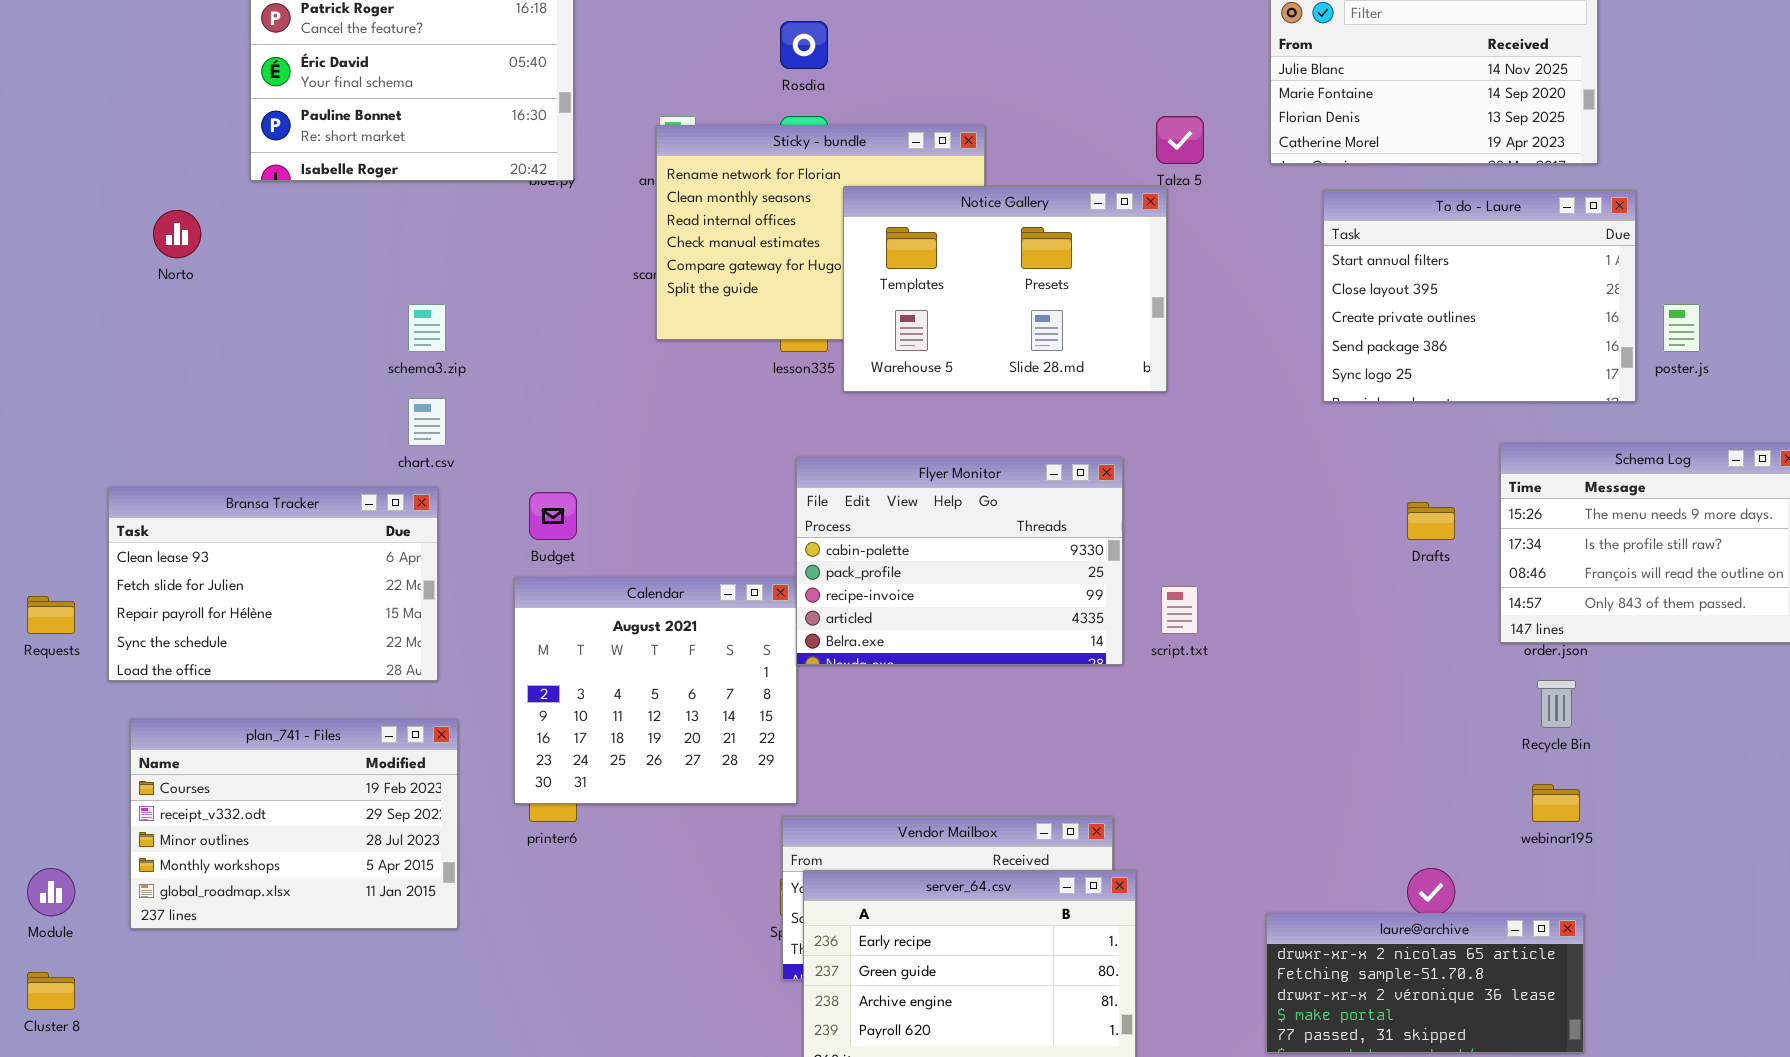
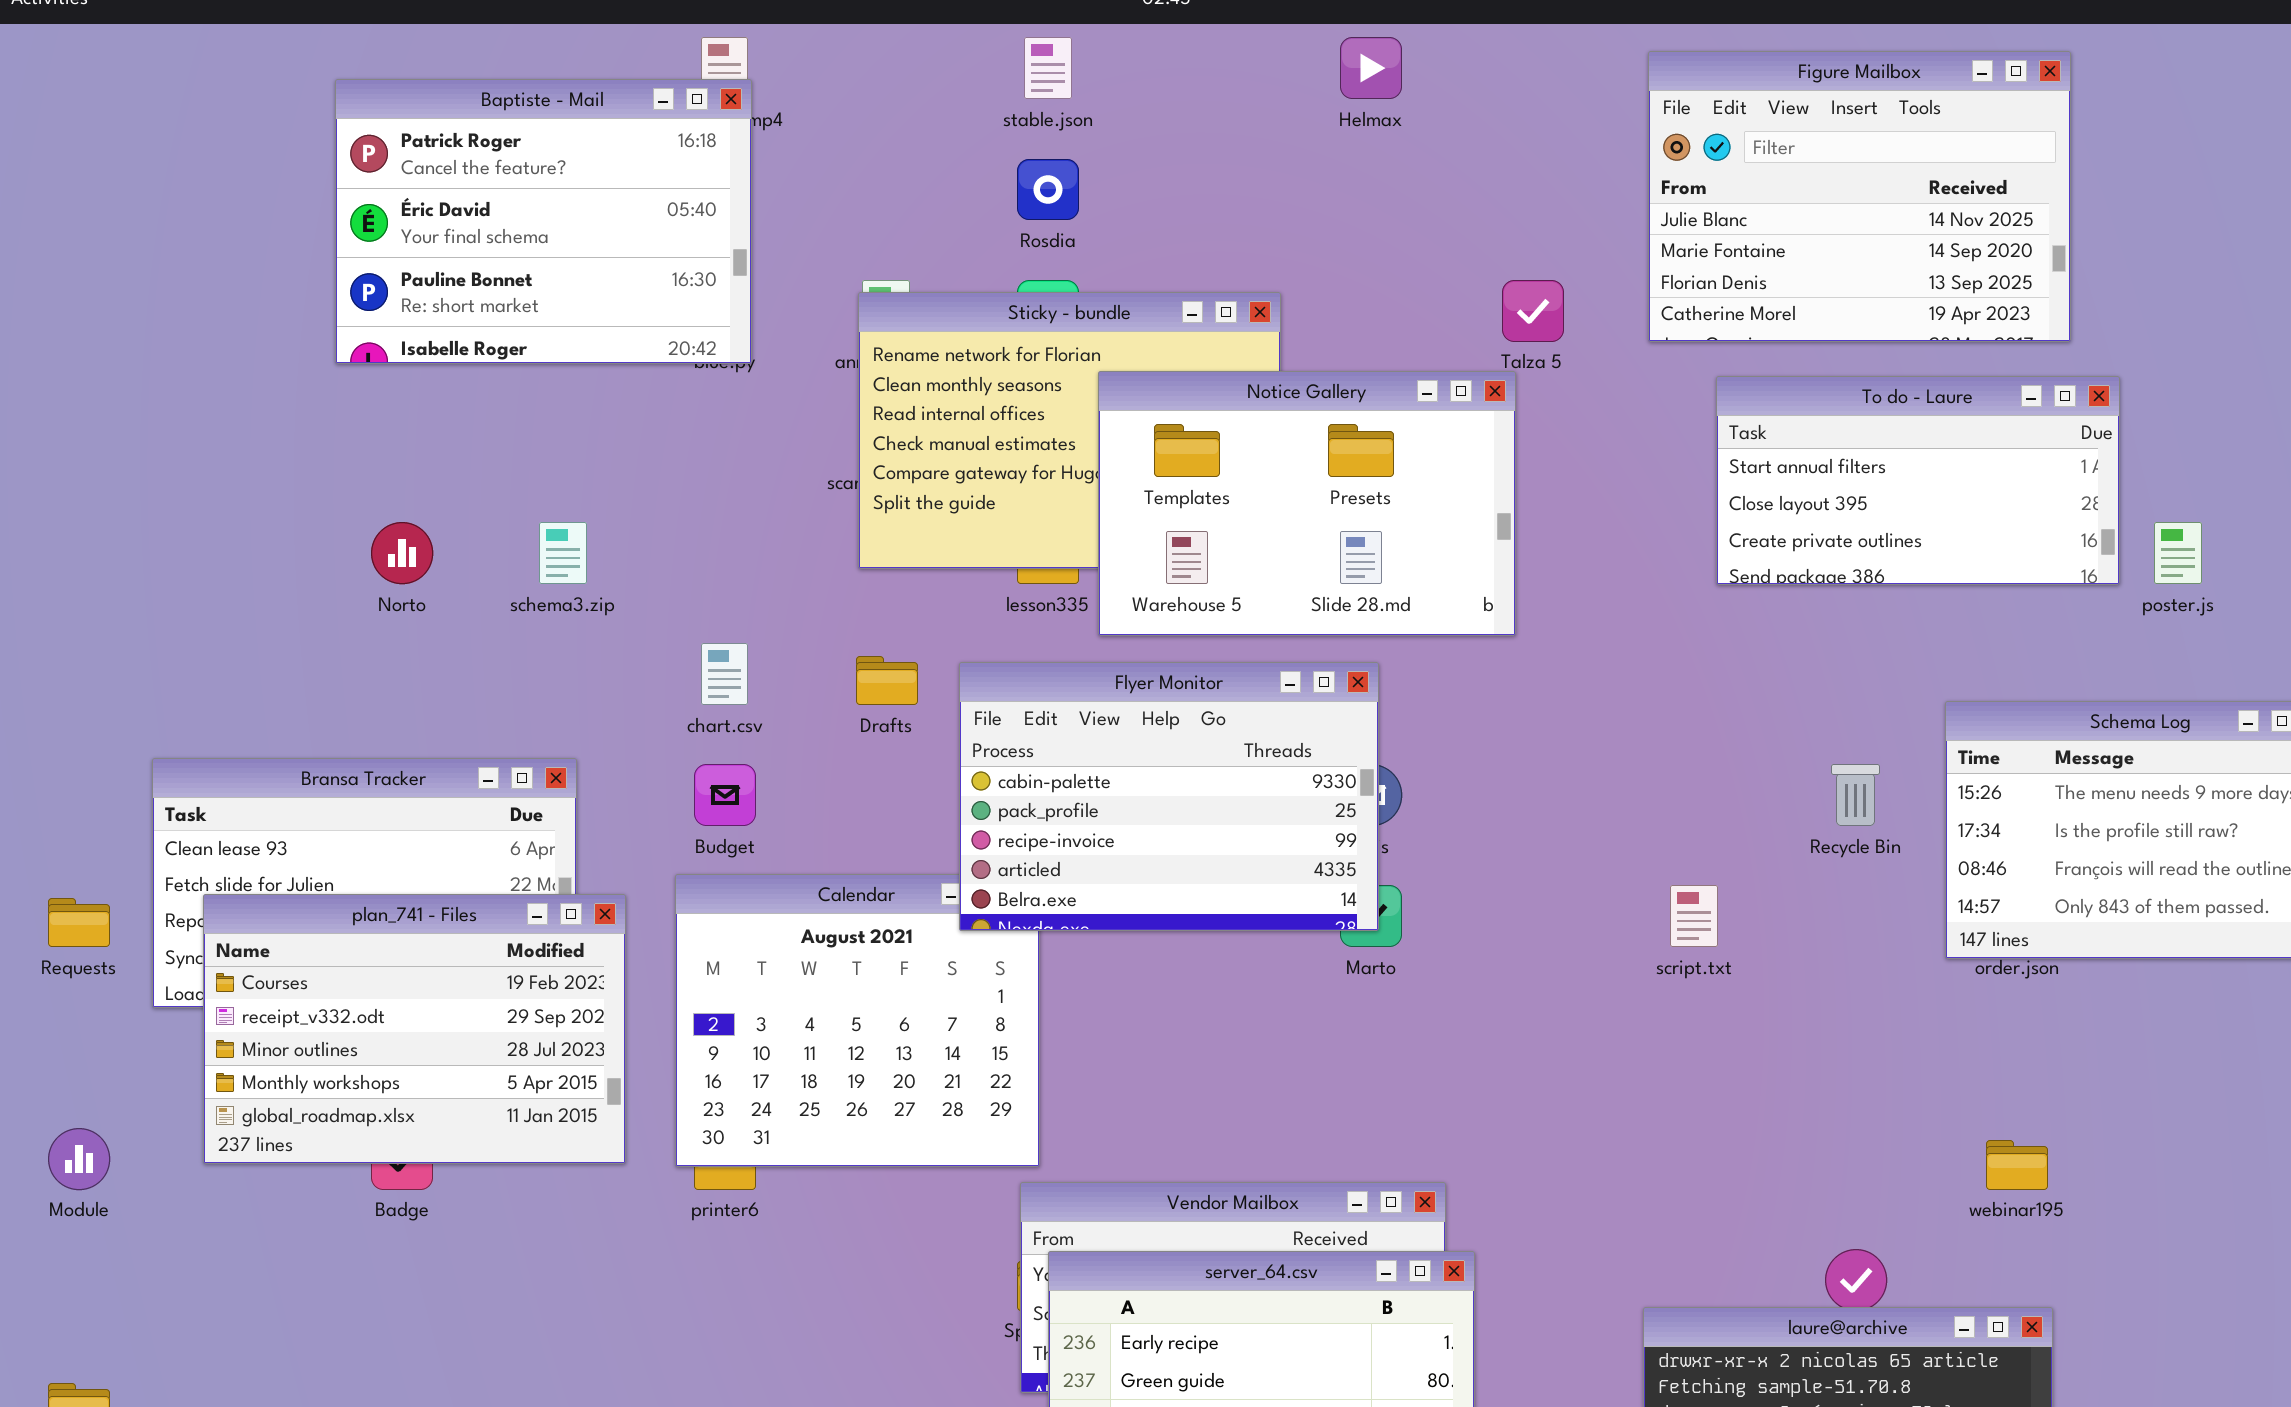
To do - Laure: [1323,190,1636,402] -> [1716,376,2120,585], resized
Norto: [153,210,201,258] -> [371,522,433,584], moved
chart.csv: [408,398,446,446] -> [701,643,748,705], moved
Flyer Monitor: [796,457,1123,665] -> [959,662,1379,931], moved
Drafts: [1407,502,1455,540] -> [856,656,918,705], moved
script.txt: [1161,586,1198,634] -> [1670,885,1718,947], moved
Recycle Bin: [1537,680,1576,728] -> [1831,764,1880,826], moved
plan_741 - Files: [130,719,458,929] -> [203,894,626,1164], moved
Module: [27,868,75,916] -> [48,1128,110,1190], moved

